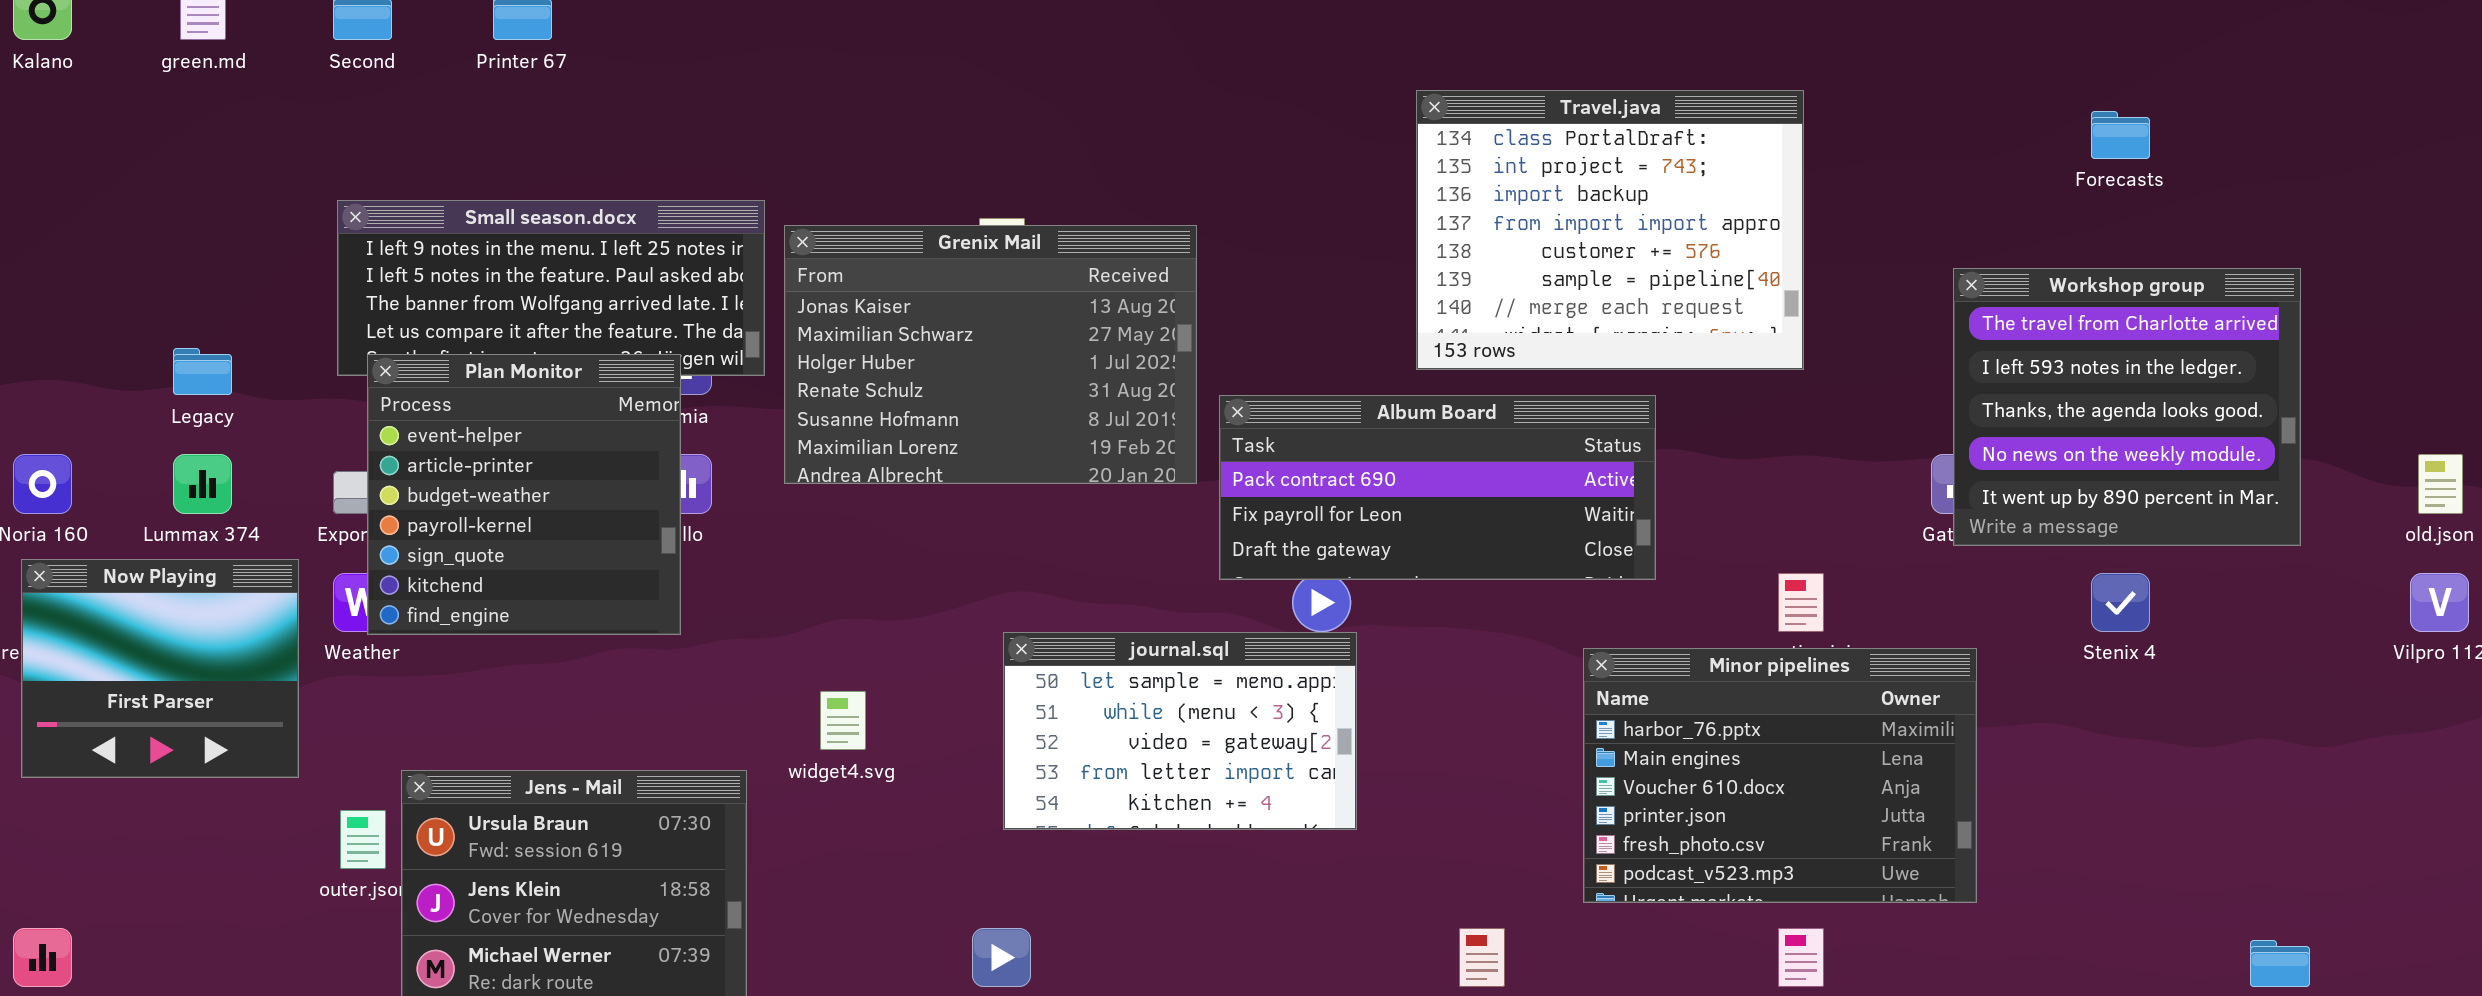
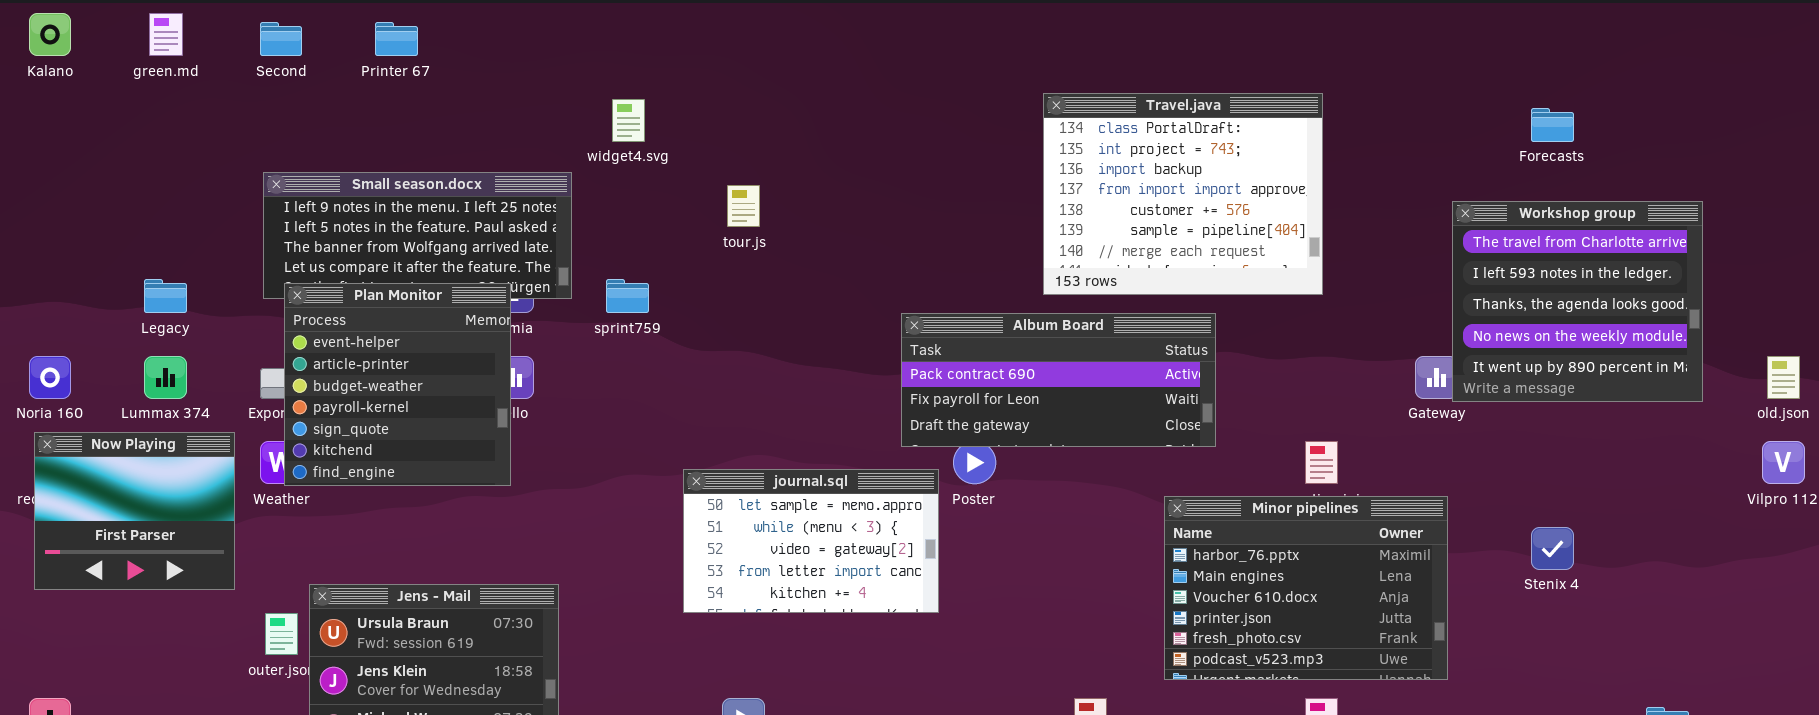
Grenix Mail: [784,225,1197,484] -> none, closed
Workshop group: [1953,268,2301,546] -> [1452,201,1703,402], moved
Stenix 4: [2091,573,2150,632] -> [1531,527,1574,570], moved
journal.sql: [1003,632,1357,830] -> [683,469,939,613], moved
widget4.svg: [820,691,866,750] -> [612,99,645,142], moved

